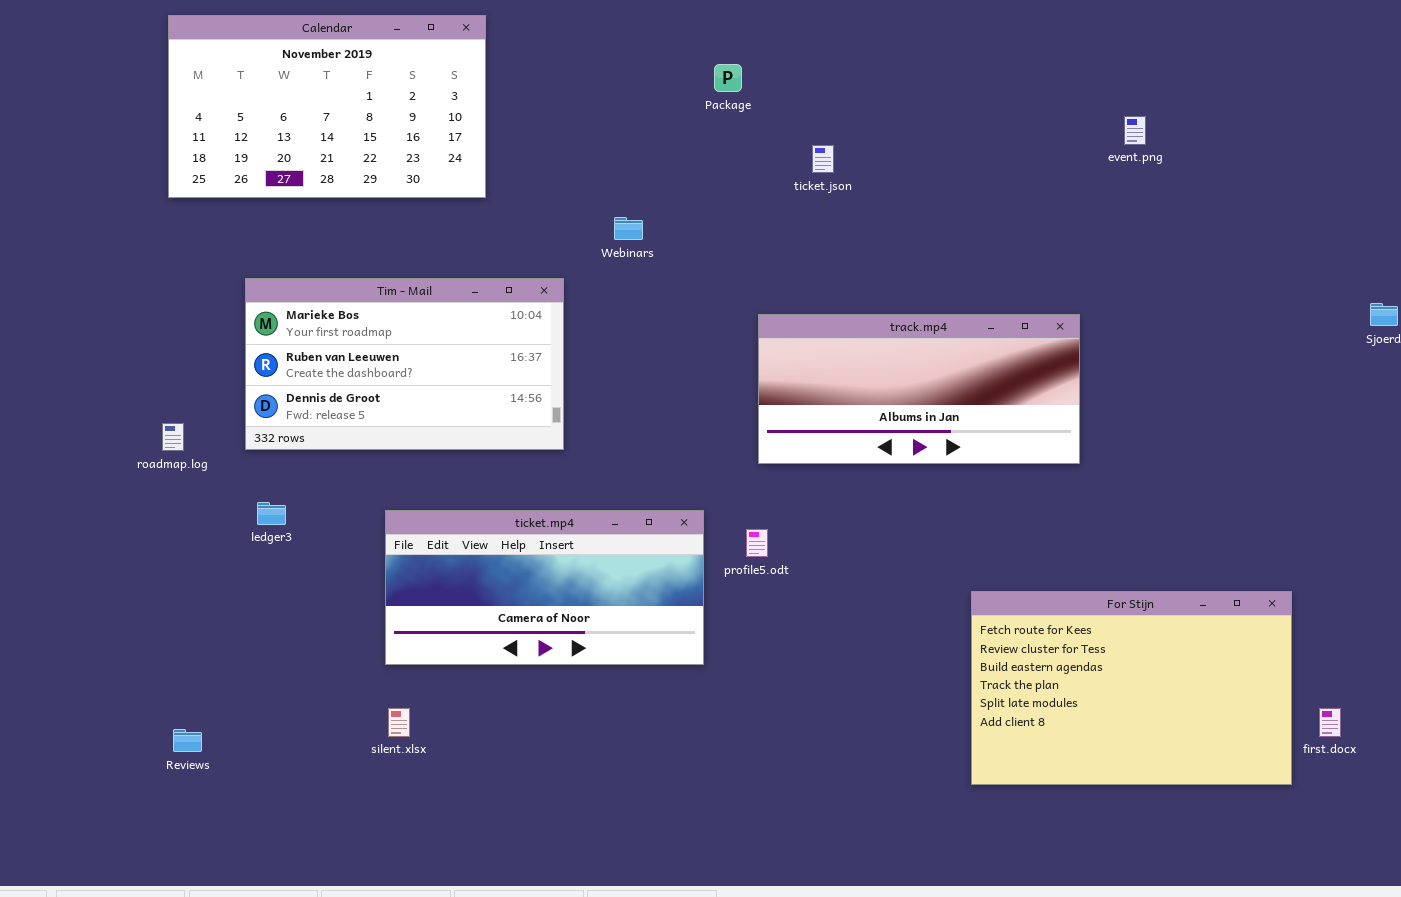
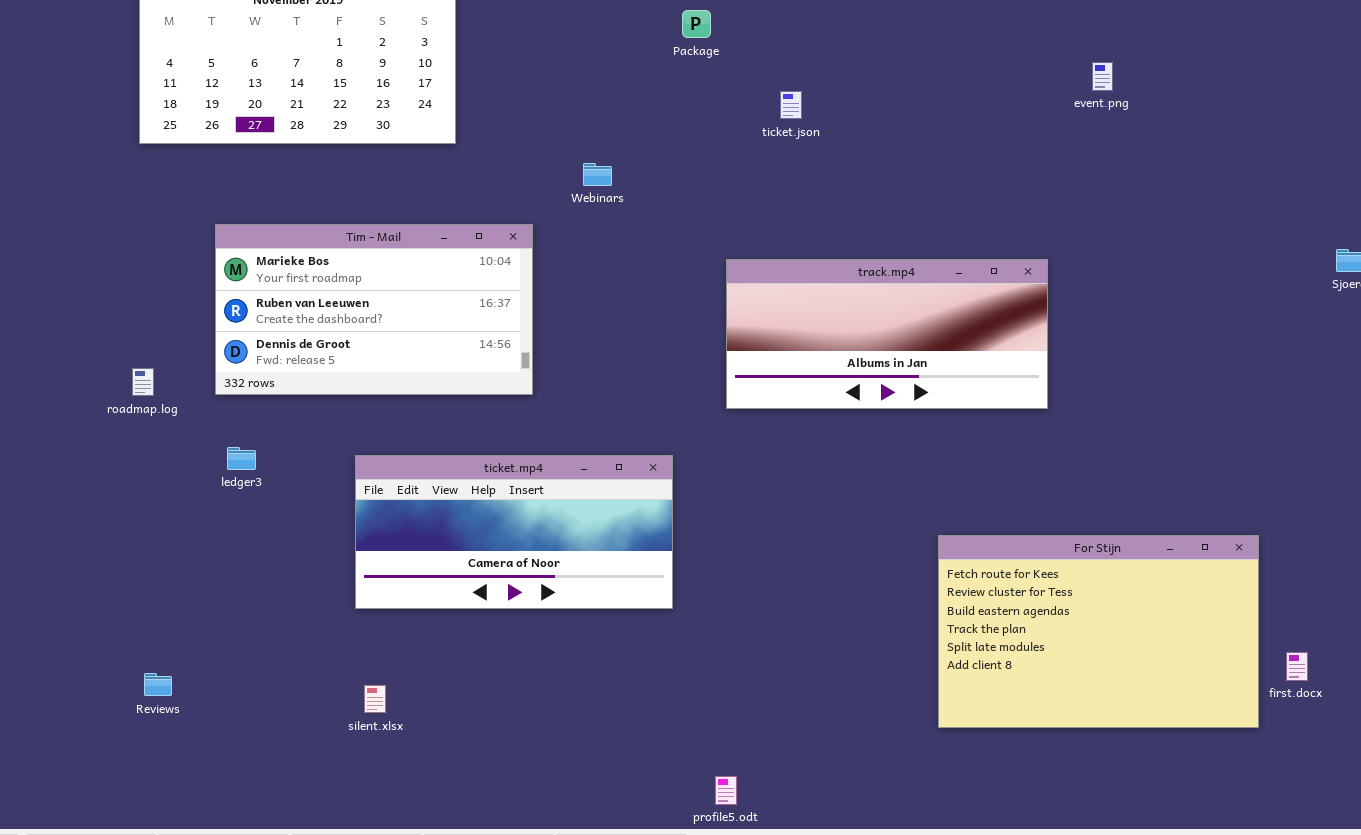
profile5.odt: [746,529,768,557] -> [715,776,737,805], moved
silent.xlsx: [388,708,410,737] -> [364,685,386,713], moved

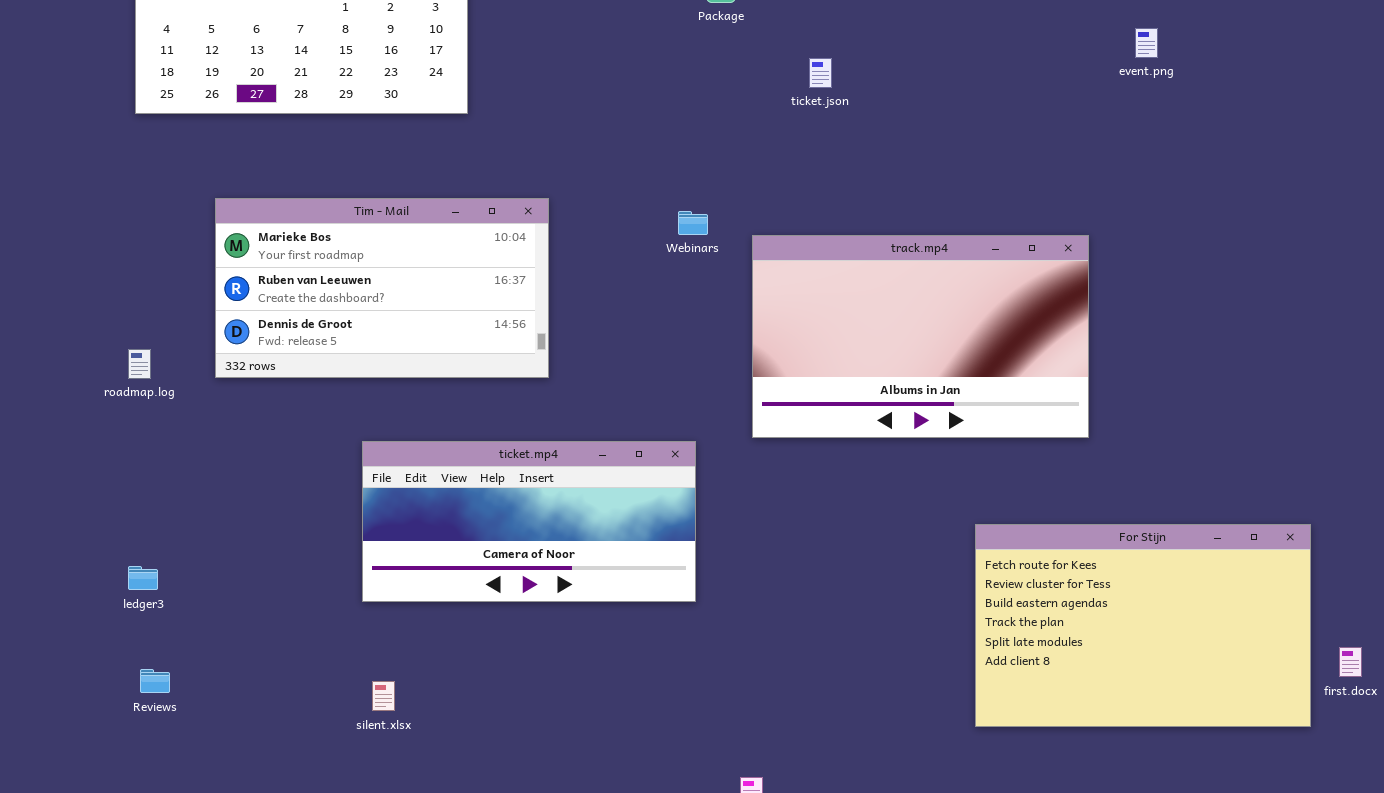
Webinars: [583,163,612,186] -> [678,211,708,235], moved
track.mp4: [726,259,1048,409] -> [752,235,1089,438], resized
ledger3: [227,447,256,470] -> [128,566,158,590], moved

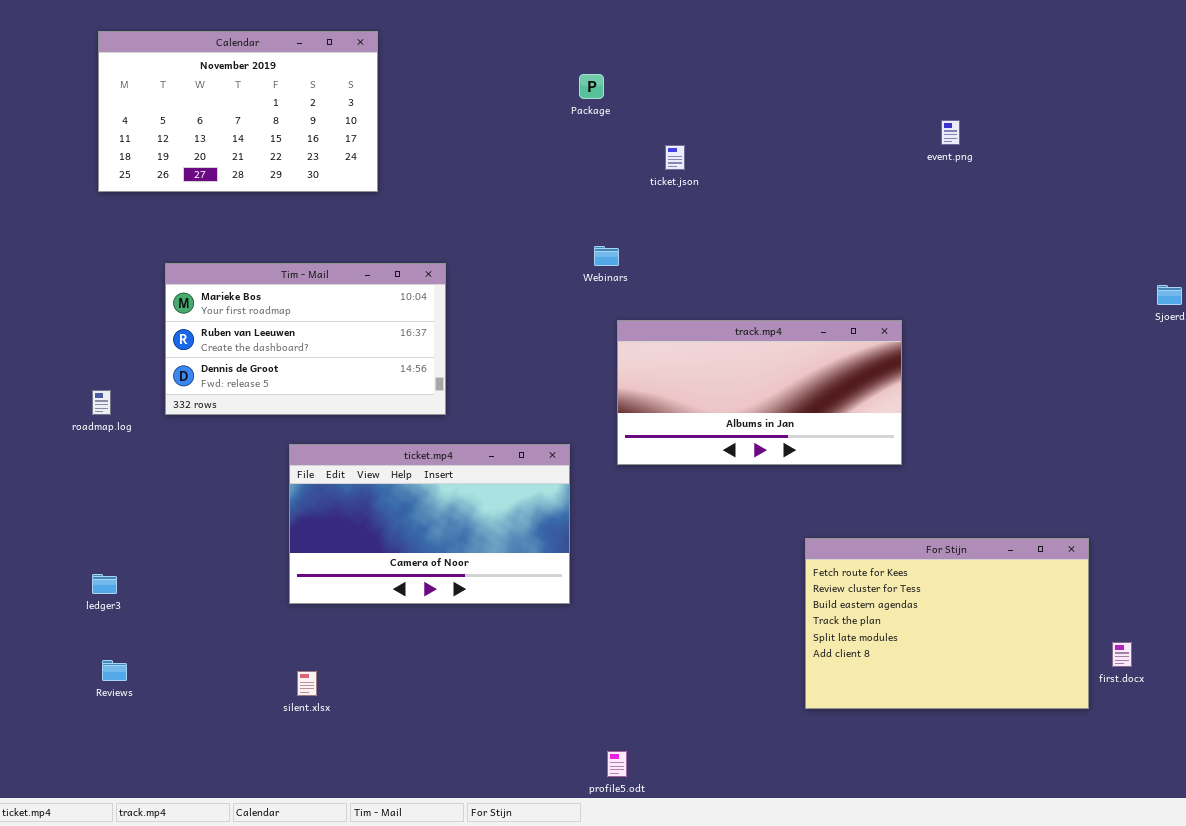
Webinars: [678,211,708,235] -> [594,246,619,266], moved
track.mp4: [752,235,1089,438] -> [617,320,902,465], resized
ticket.mp4: [362,441,696,602] -> [289,444,570,604], resized

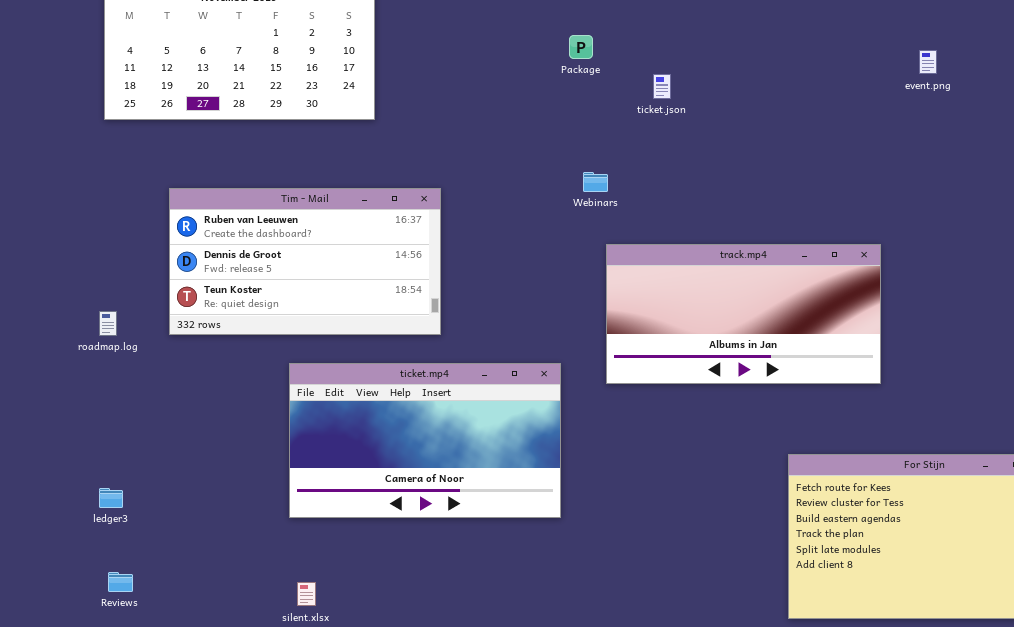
Package: [579,74,604,99] -> [569,35,593,59], moved
Tim - Mail: [165,263,446,415] -> [169,188,441,335], scrolled down 1 row

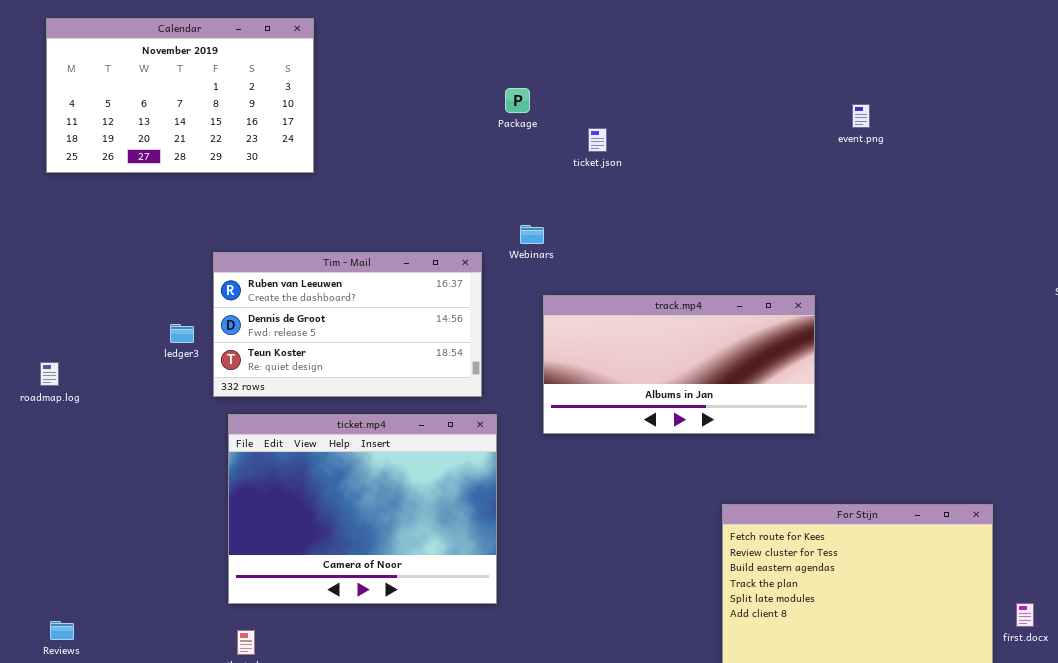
Tim - Mail: [169,188,441,335] -> [213,252,482,397], moved
ticket.mp4: [289,363,561,518] -> [228,414,497,604], resized
ledger3: [99,488,123,508] -> [170,324,194,343], moved

